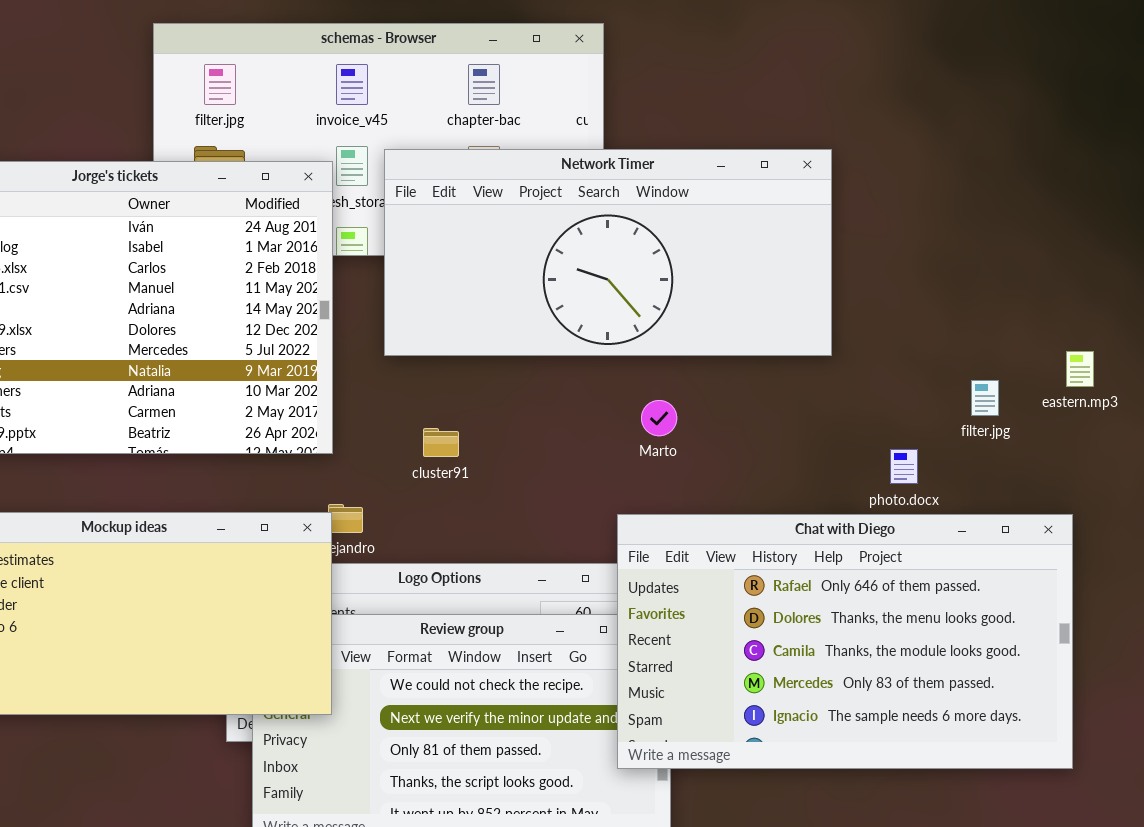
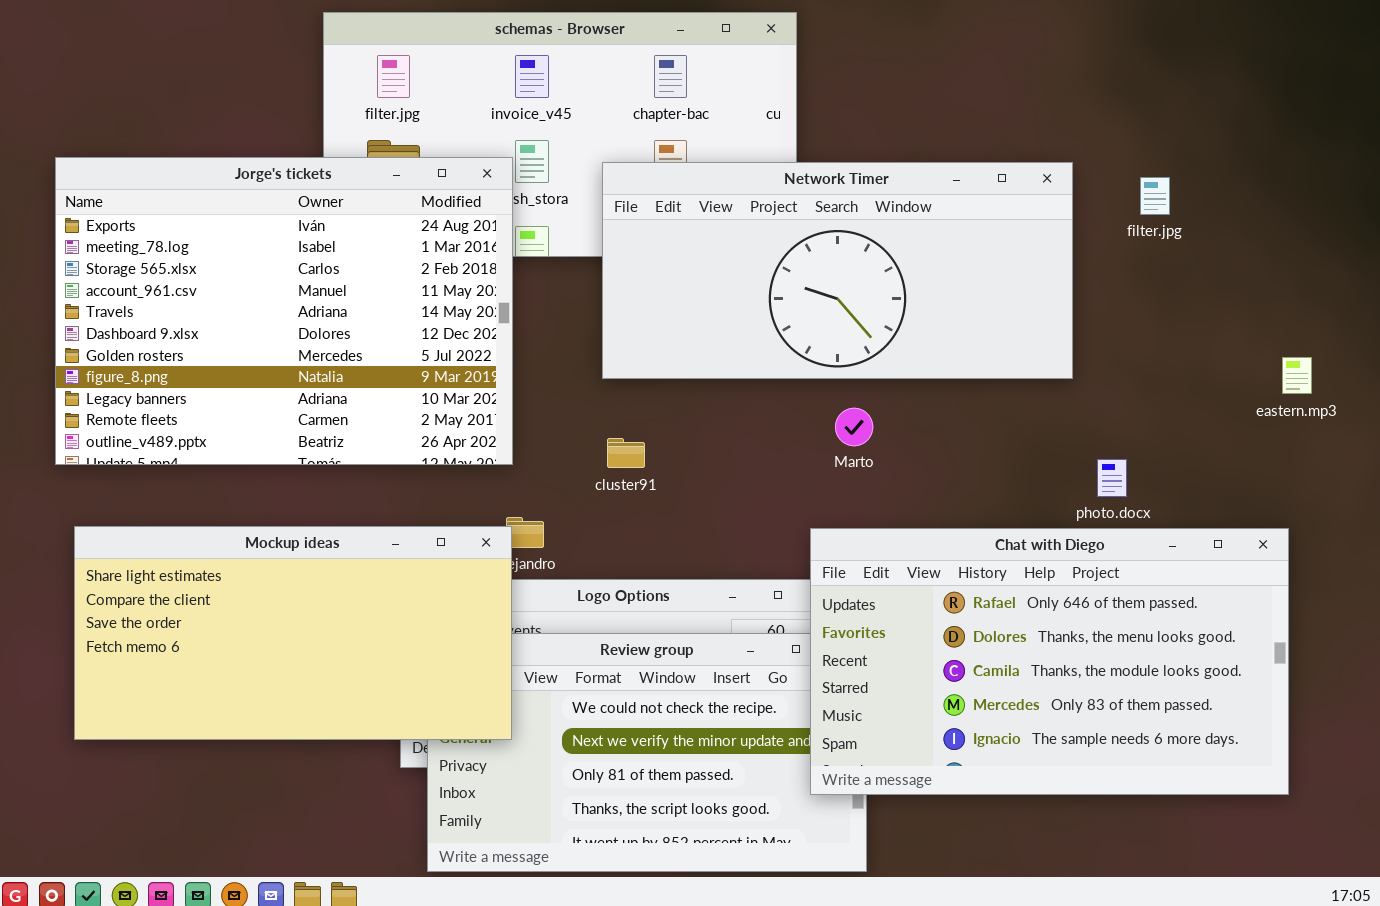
Network Timer: [384,149,832,356] -> [602,162,1073,379], moved
filter.jpg: [971,380,999,416] -> [1140,177,1170,215], moved

